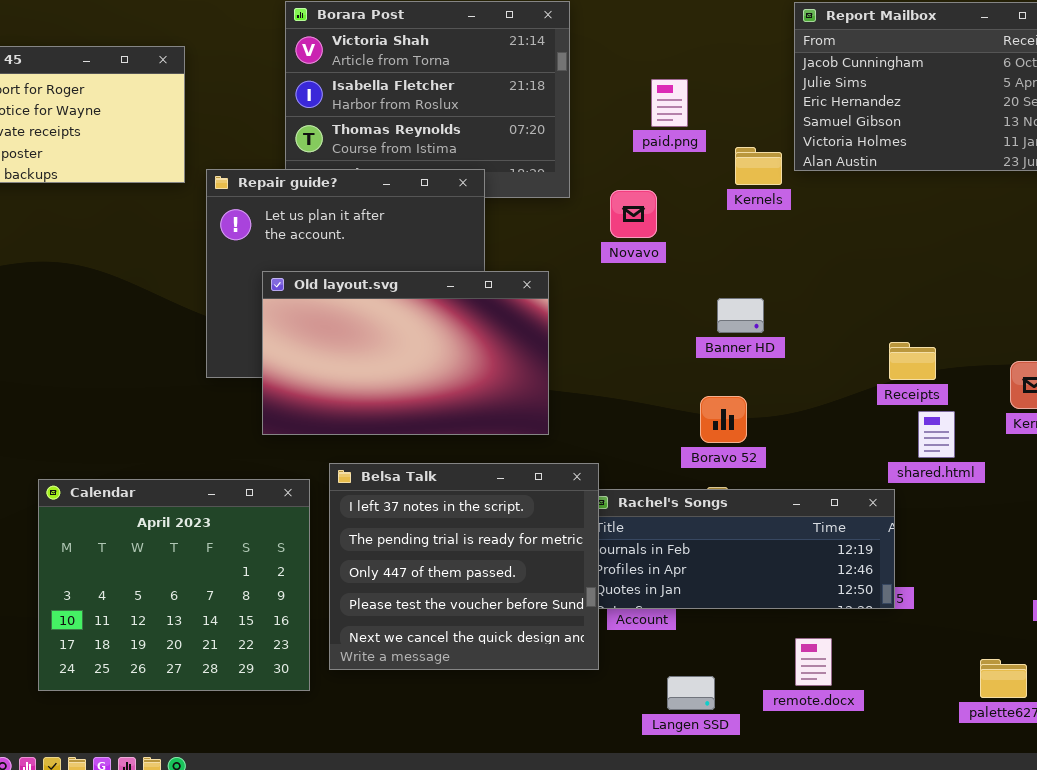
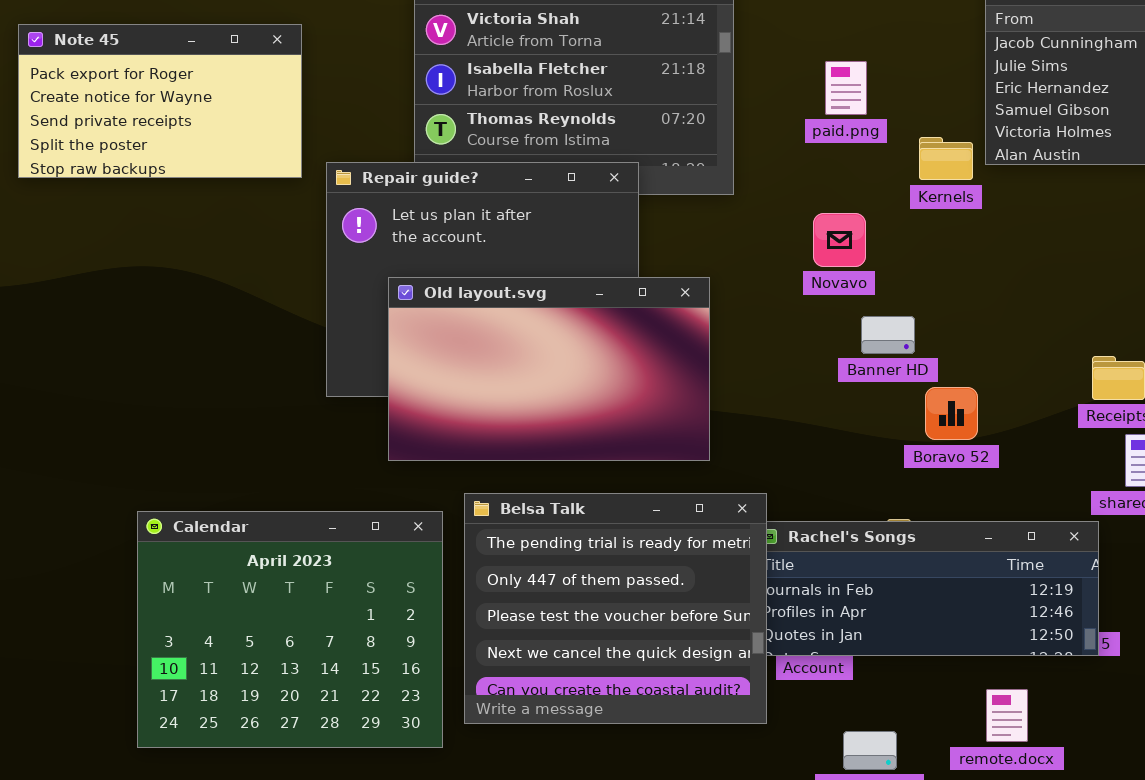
Novavo: [610,190,657,238] -> [813,213,866,267], moved
Banner HD: [717,298,764,333] -> [861,316,915,354], moved
Boravo 52: [700,396,747,443] -> [925,387,978,440], moved
Belsa Talk: [329,463,599,670] -> [464,493,767,724], scrolled down 1 row

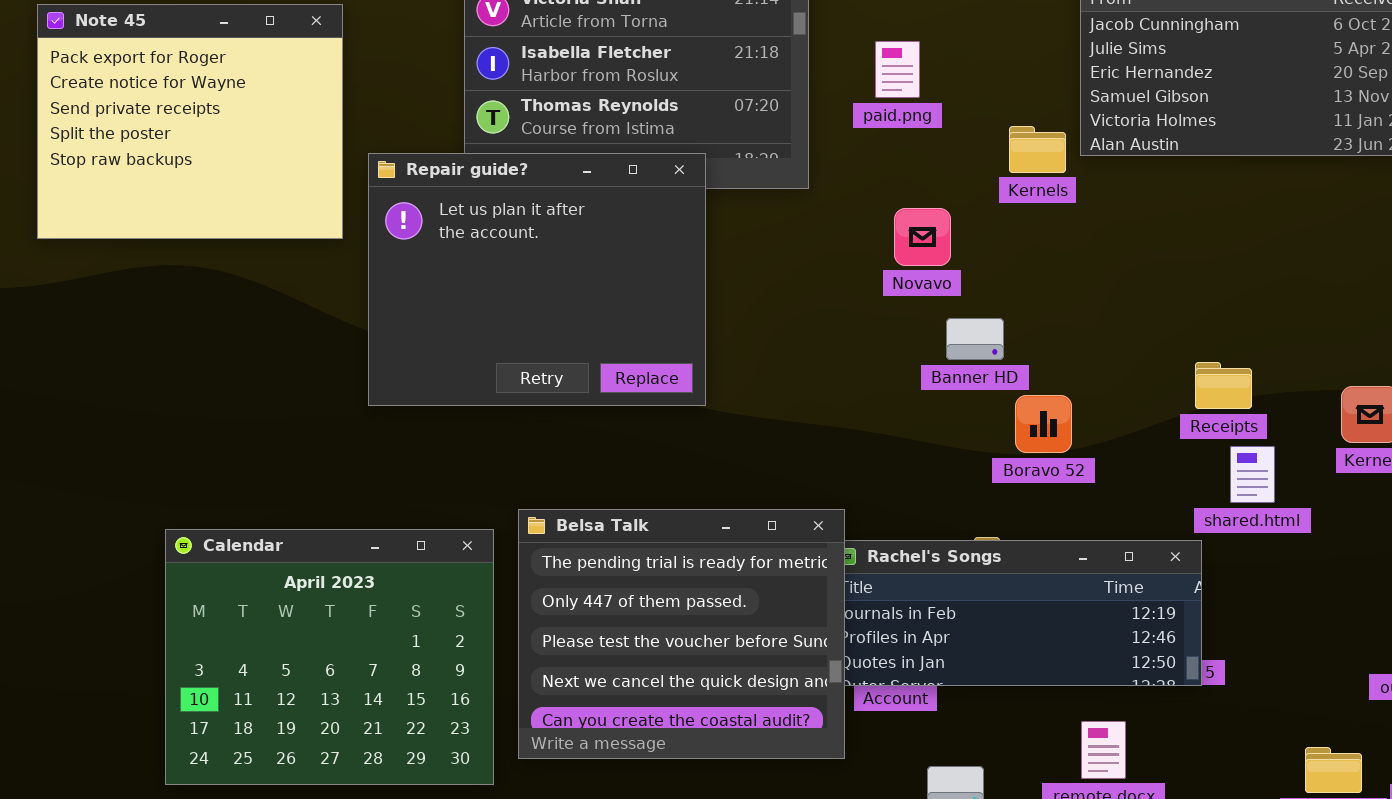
Note 45: [18,24,302,178] -> [37,4,343,239], resized
paid.png: [825,61,867,115] -> [875,41,920,98], moved
Old layout.svg: [388,277,710,461] -> none, closed

